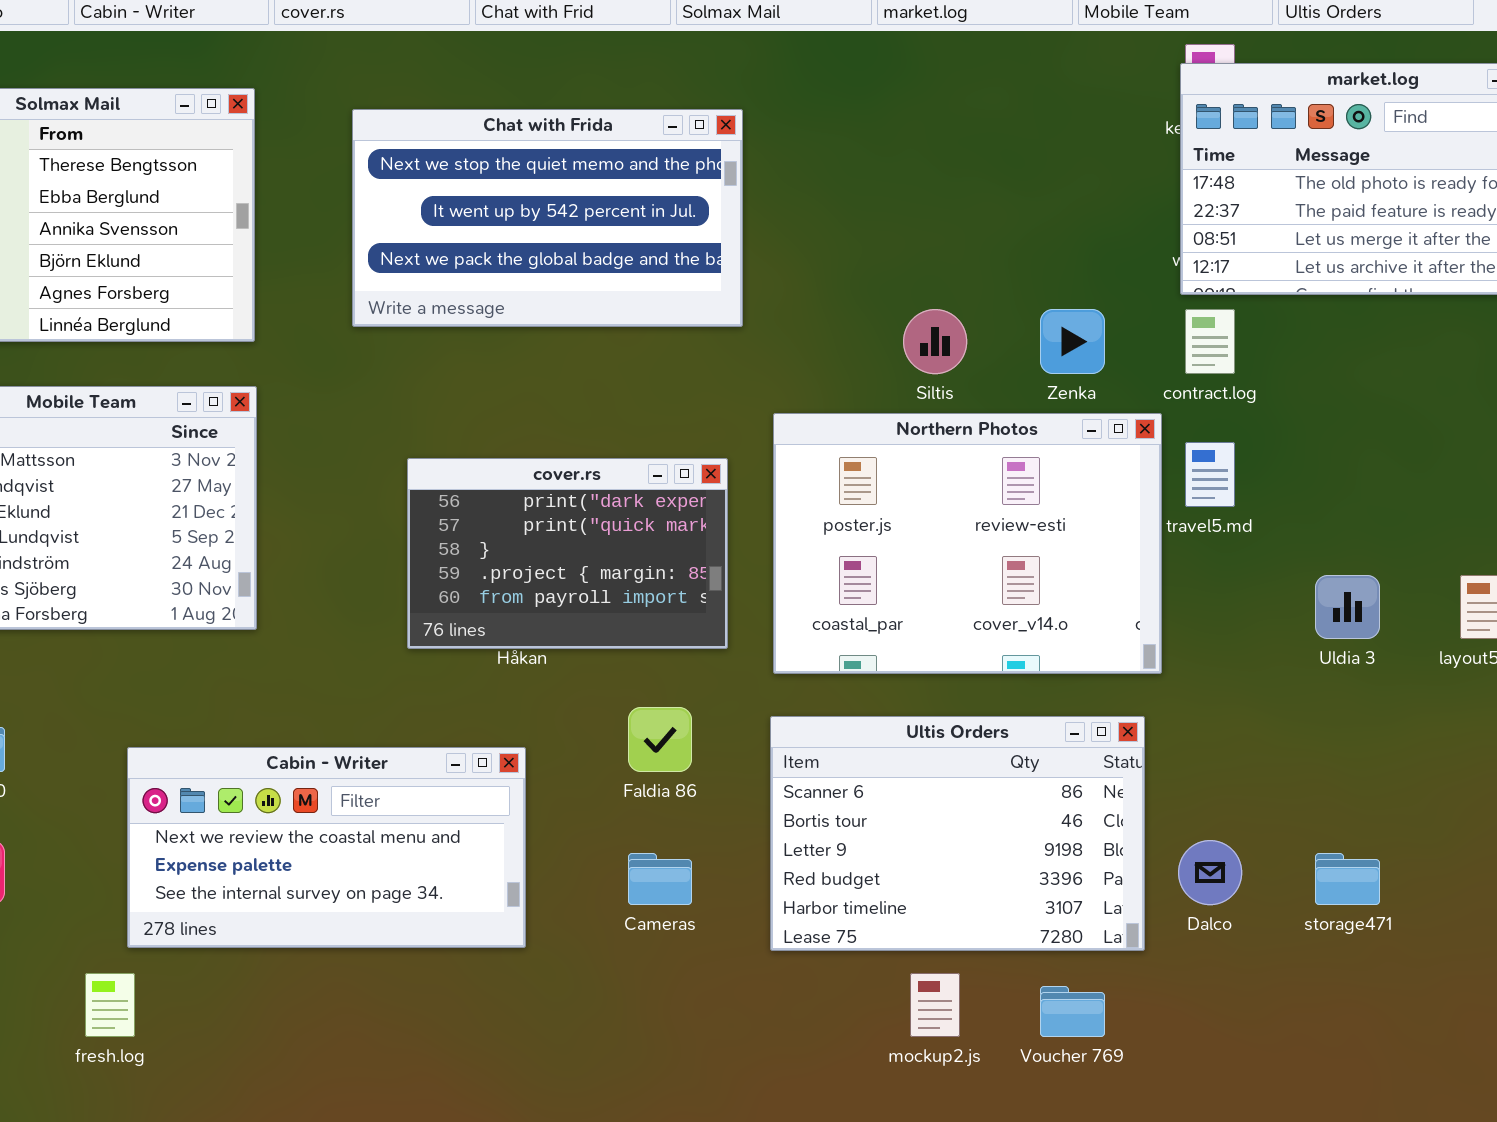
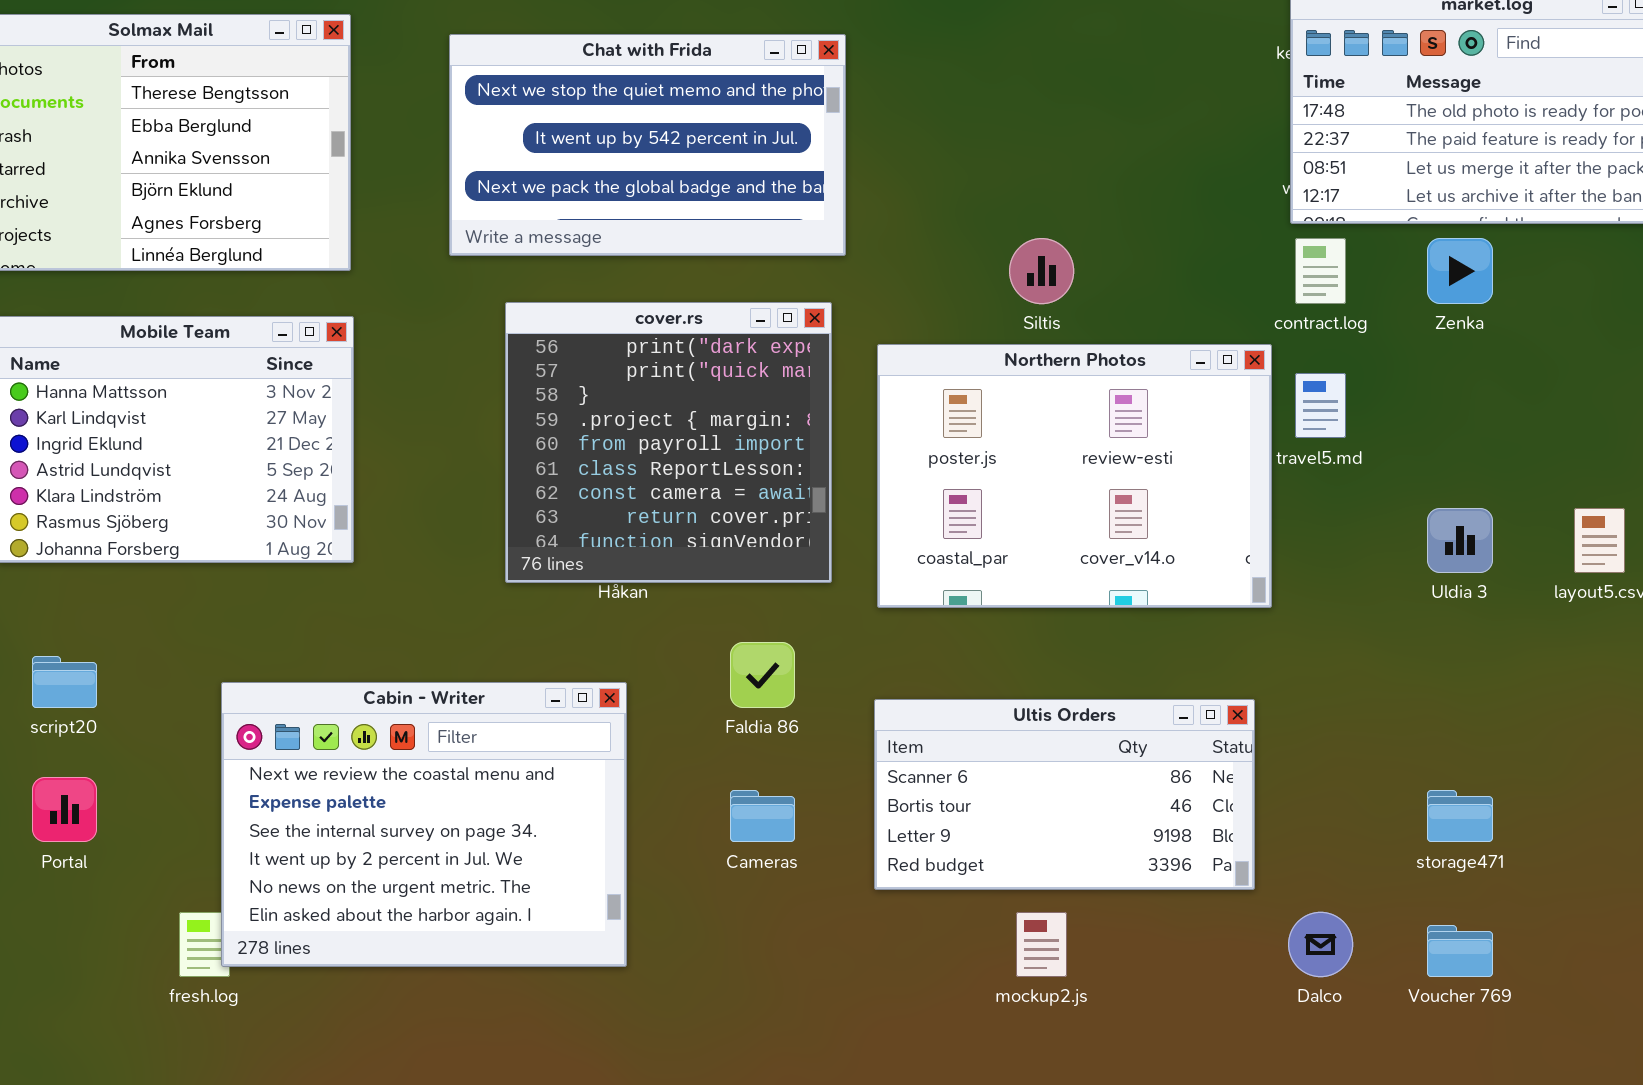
Zenka: [1040,309,1105,374] -> [1427,238,1493,304], moved
cover.rs: [407,458,728,649] -> [505,302,832,583], resized
Ultis Orders: [770,716,1145,951] -> [874,699,1255,890], resized
Cabin - Writer: [127,747,526,948] -> [221,682,627,967], resized
Dalco: [1178,840,1242,905] -> [1288,912,1353,977], moved
Voucher 769: [1040,986,1105,1037] -> [1427,925,1493,977], moved

